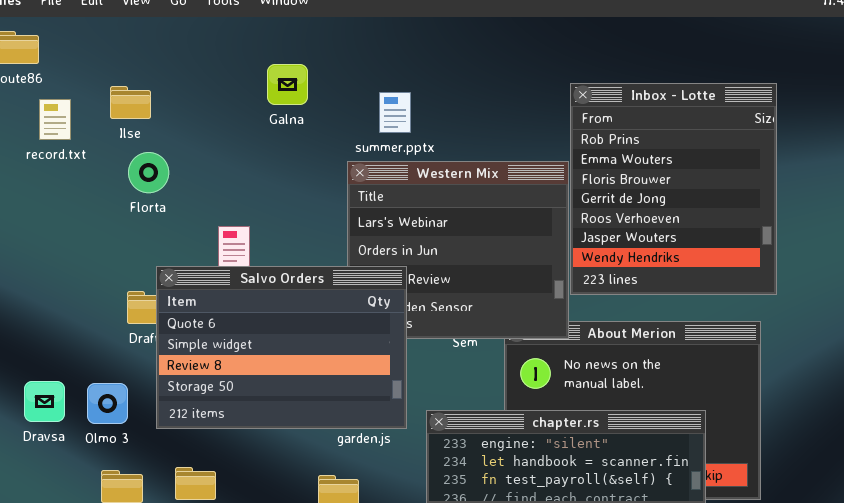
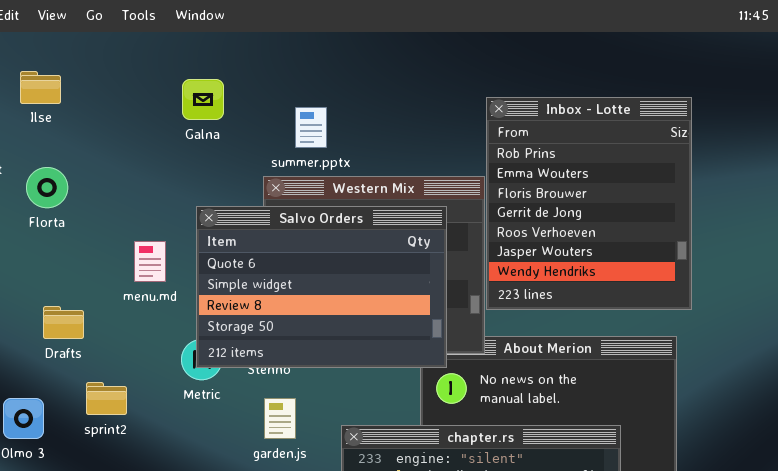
Ilse: [110,86,151,119] -> [20,71,61,104], moved
Florta: [128,152,169,193] -> [26,167,68,208], moved
Salvo Orders: [156,266,407,429] -> [196,206,447,368], moved

